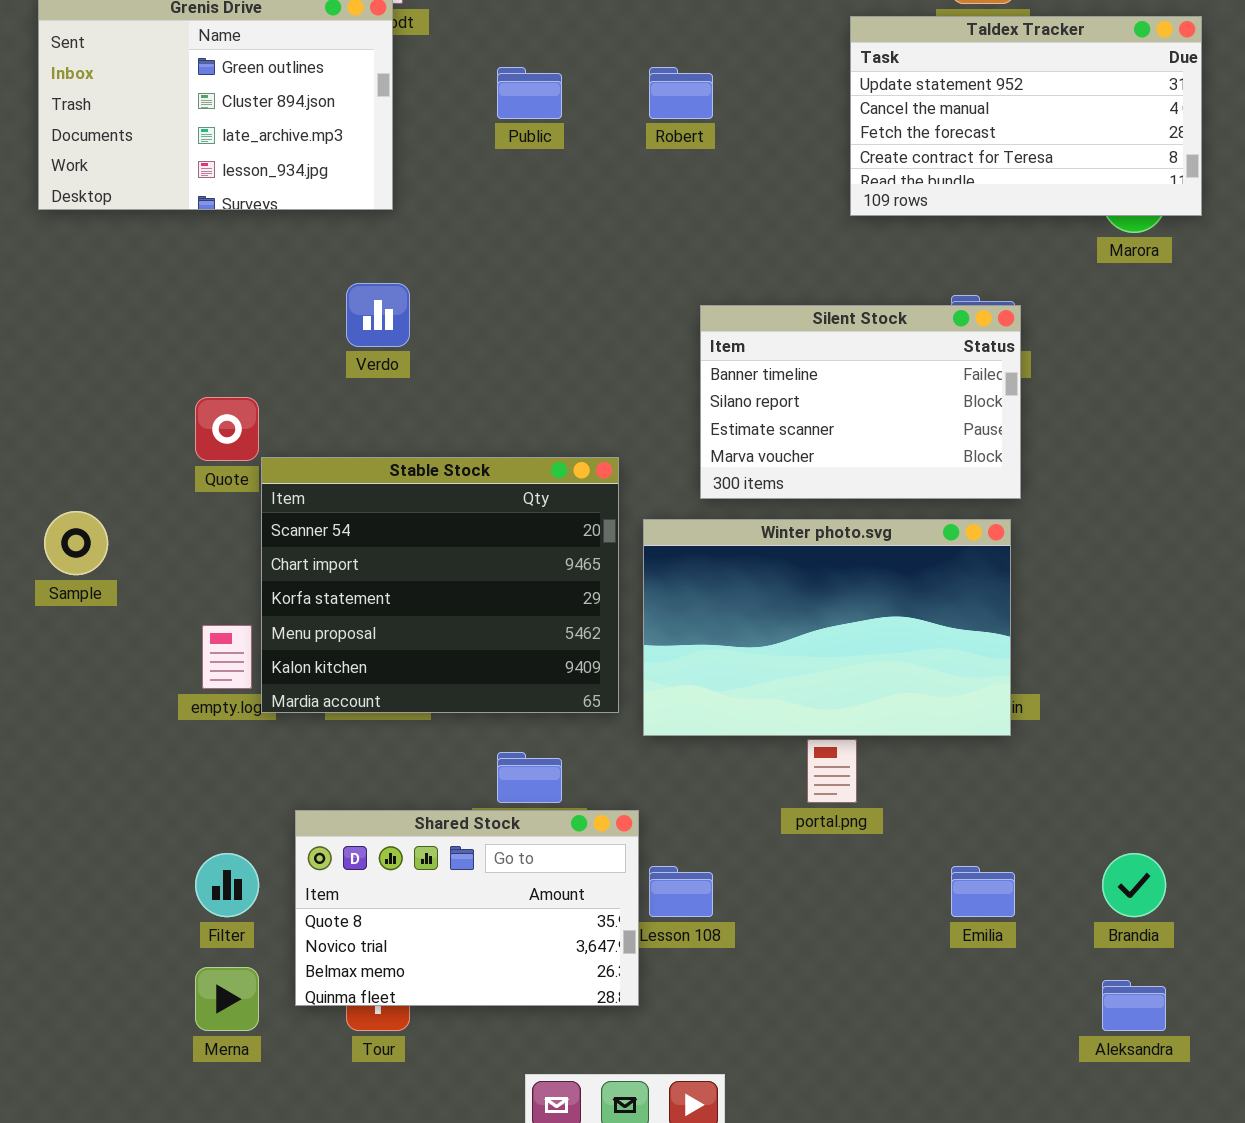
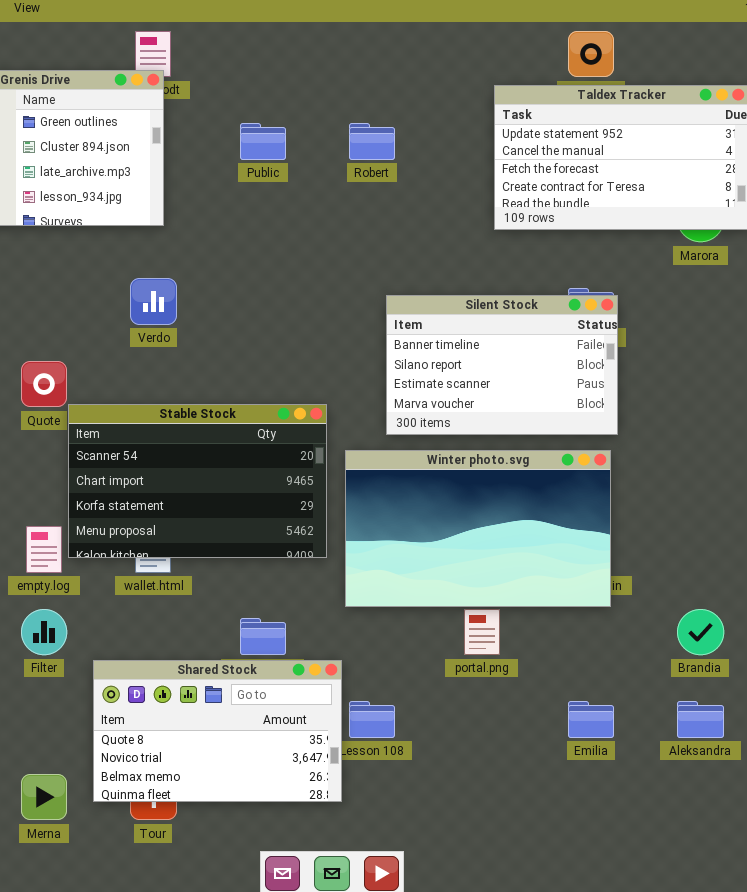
Stable Stock: [261,457,619,713] -> [68,404,327,558], resized
Filter: [195,853,259,917] -> [21,609,67,655], moved
Brandia: [1102,853,1166,917] -> [677,609,724,655], moved
Aleksandra: [1102,980,1166,1031] -> [677,701,724,738], moved

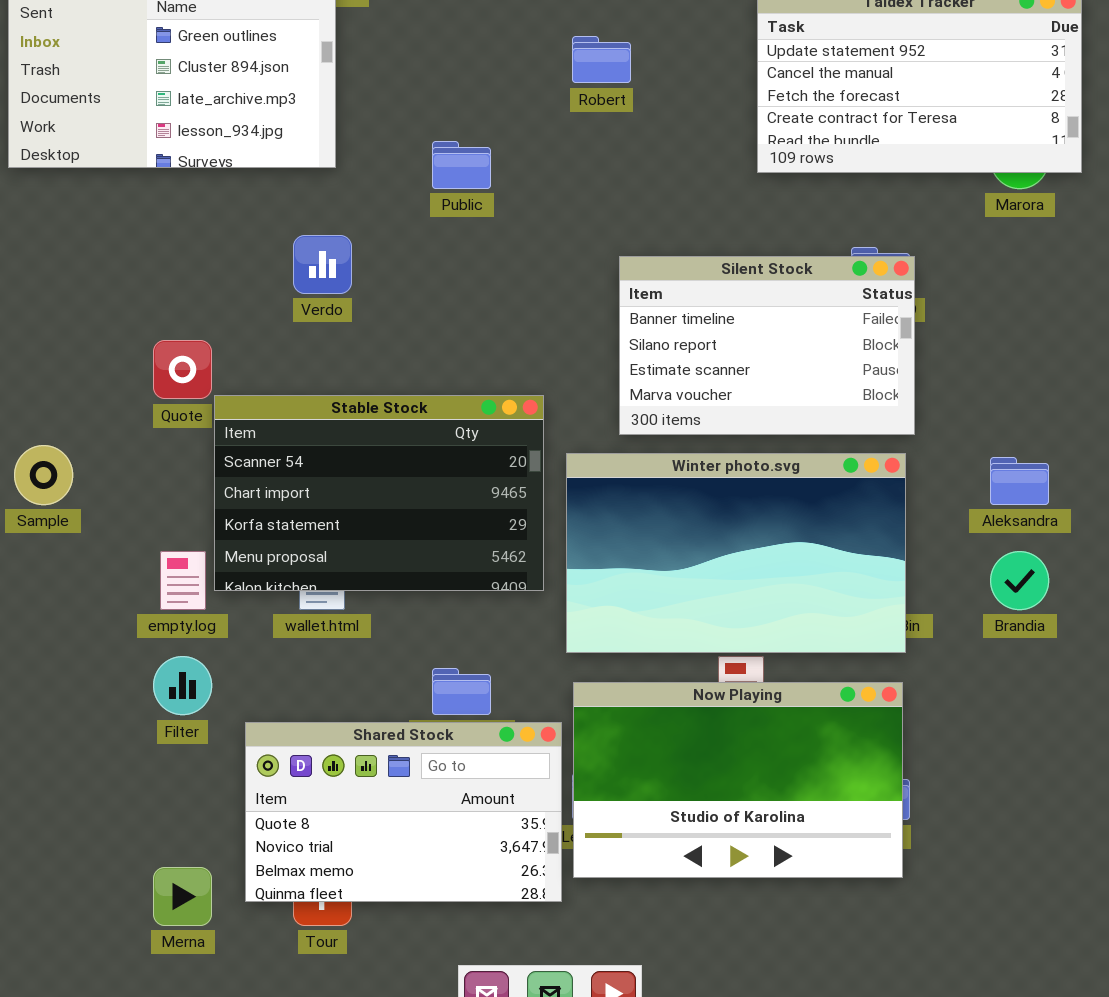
Public: [240,123,286,160] -> [432,141,491,189], moved
Brandia: [677,609,724,655] -> [990,551,1049,610], moved
Now Playing: none -> [573,682,903,878], opened
Aleksandra: [677,701,724,738] -> [990,457,1049,505], moved

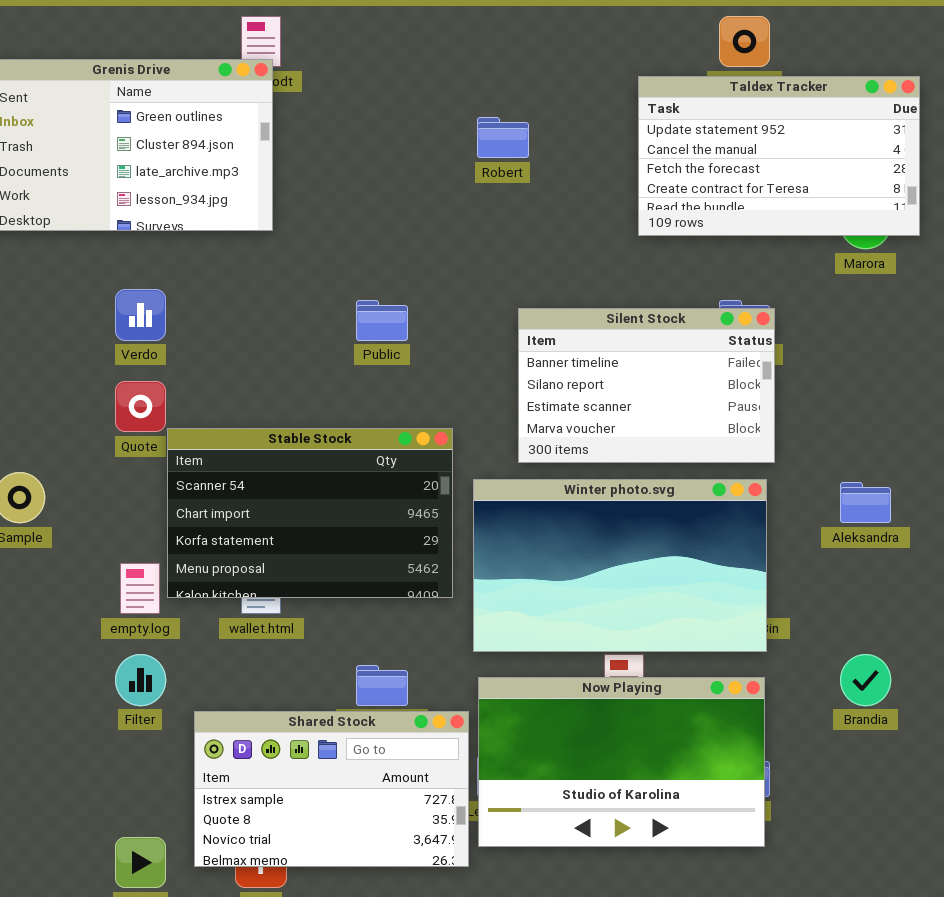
Public: [432,141,491,189] -> [356,300,408,341], moved
Verdo: [293,235,352,294] -> [115,289,166,341], moved
Brandia: [990,551,1049,610] -> [840,654,891,706], moved
Shared Stock: [245,722,562,902] -> [194,711,469,867], scrolled up 1 row

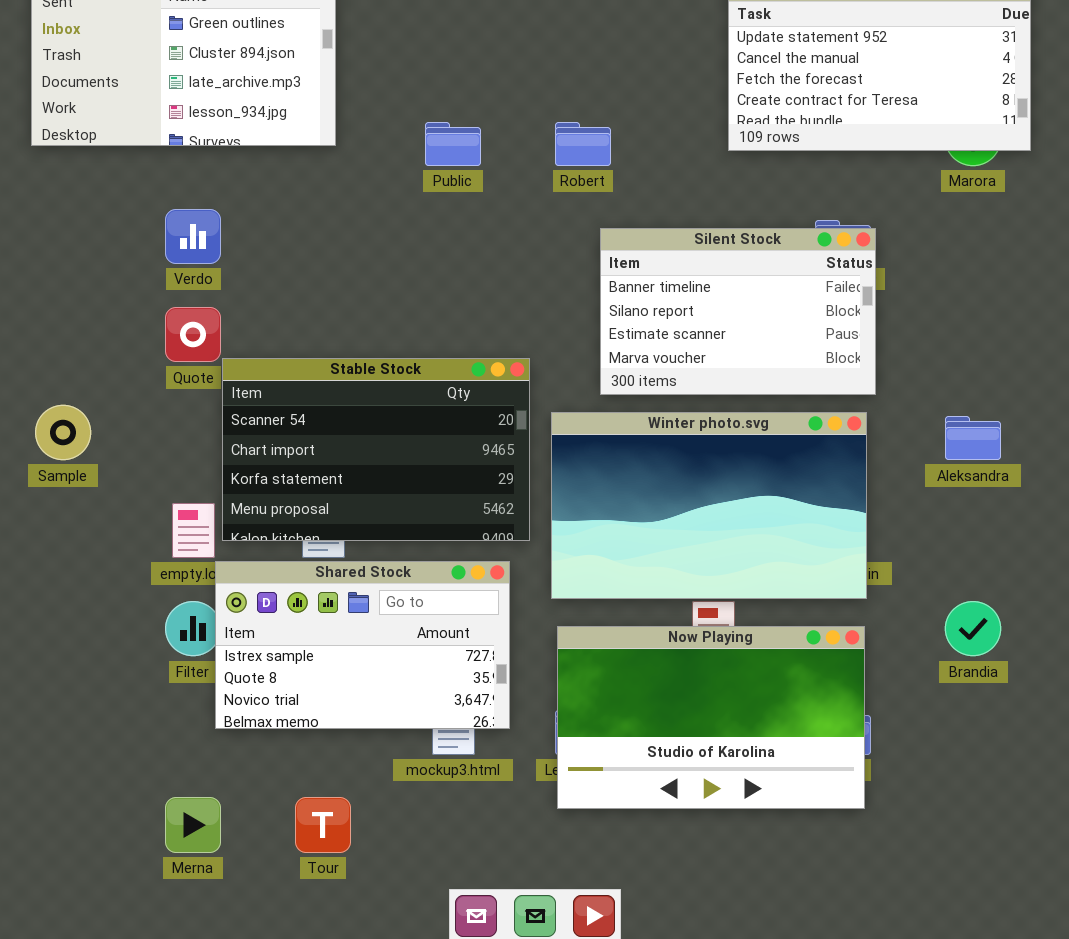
Robert: [477,117,529,158] -> [555,122,611,166], moved
Public: [356,300,408,341] -> [425,122,481,166], moved
Shared Stock: [194,711,469,867] -> [215,561,510,729], moved

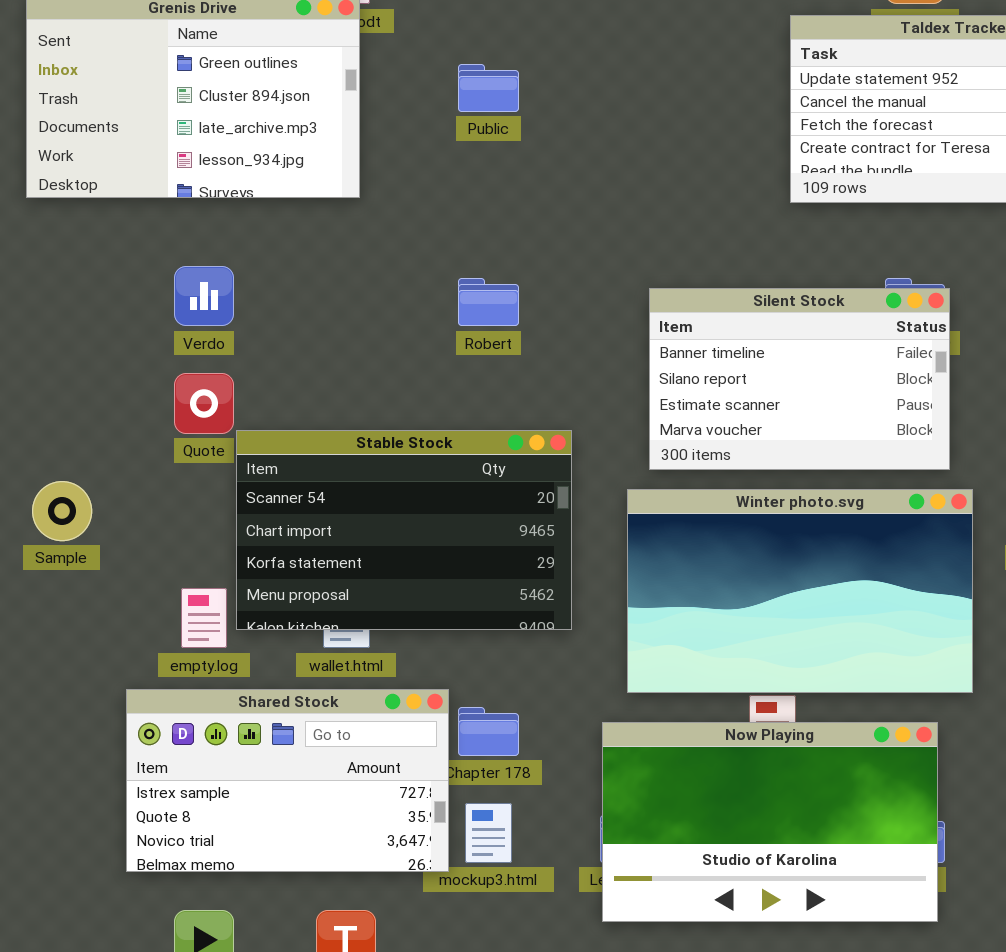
Public: [425,122,481,166] -> [458,64,519,112], moved
Robert: [555,122,611,166] -> [458,278,519,326], moved
Winter photo.svg: [551,412,867,599] -> [627,489,973,693], moved
Shared Stock: [215,561,510,729] -> [126,689,449,872], moved

